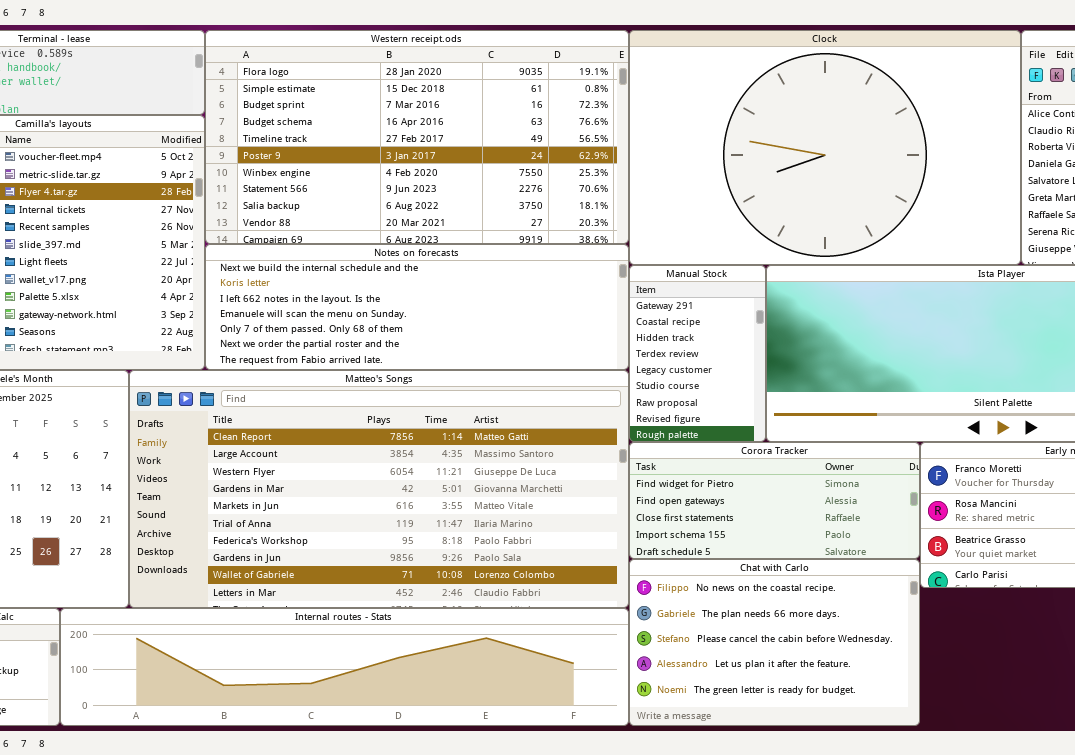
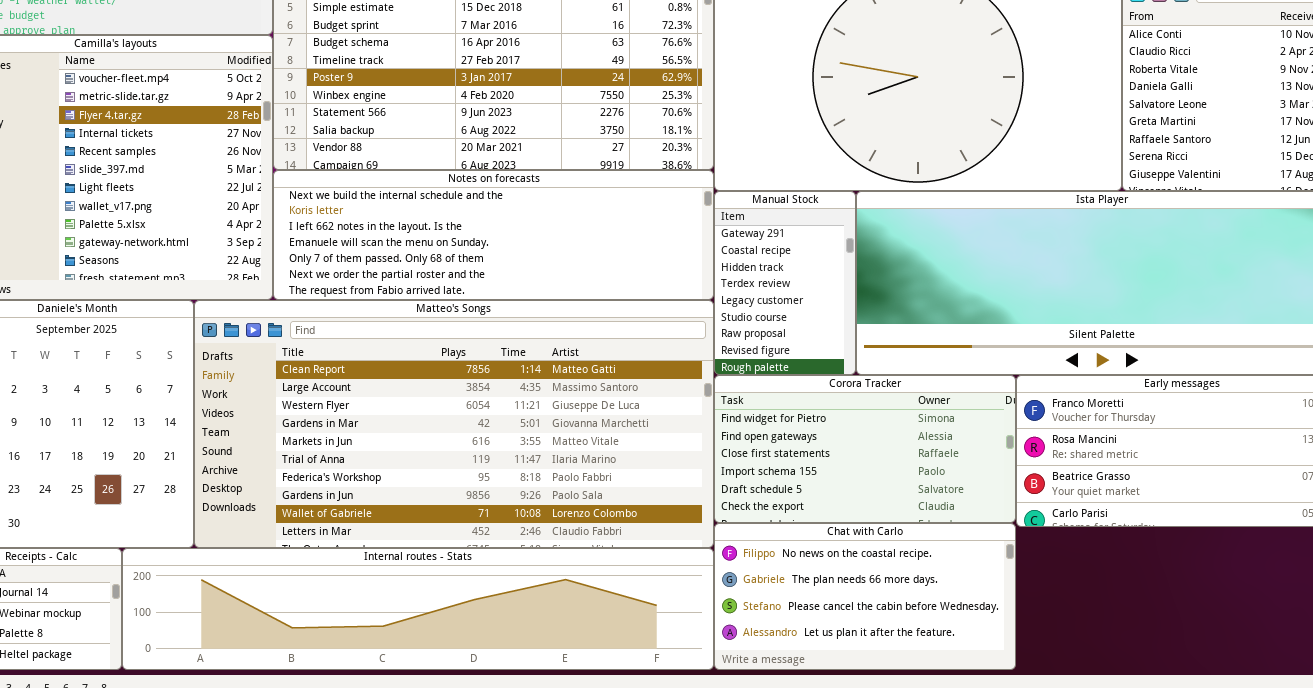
Corora Tracker: [629,442,920,559] -> [714,375,1016,523], resized
Chat with Carlo: [629,559,920,726] -> [714,523,1016,670], resized

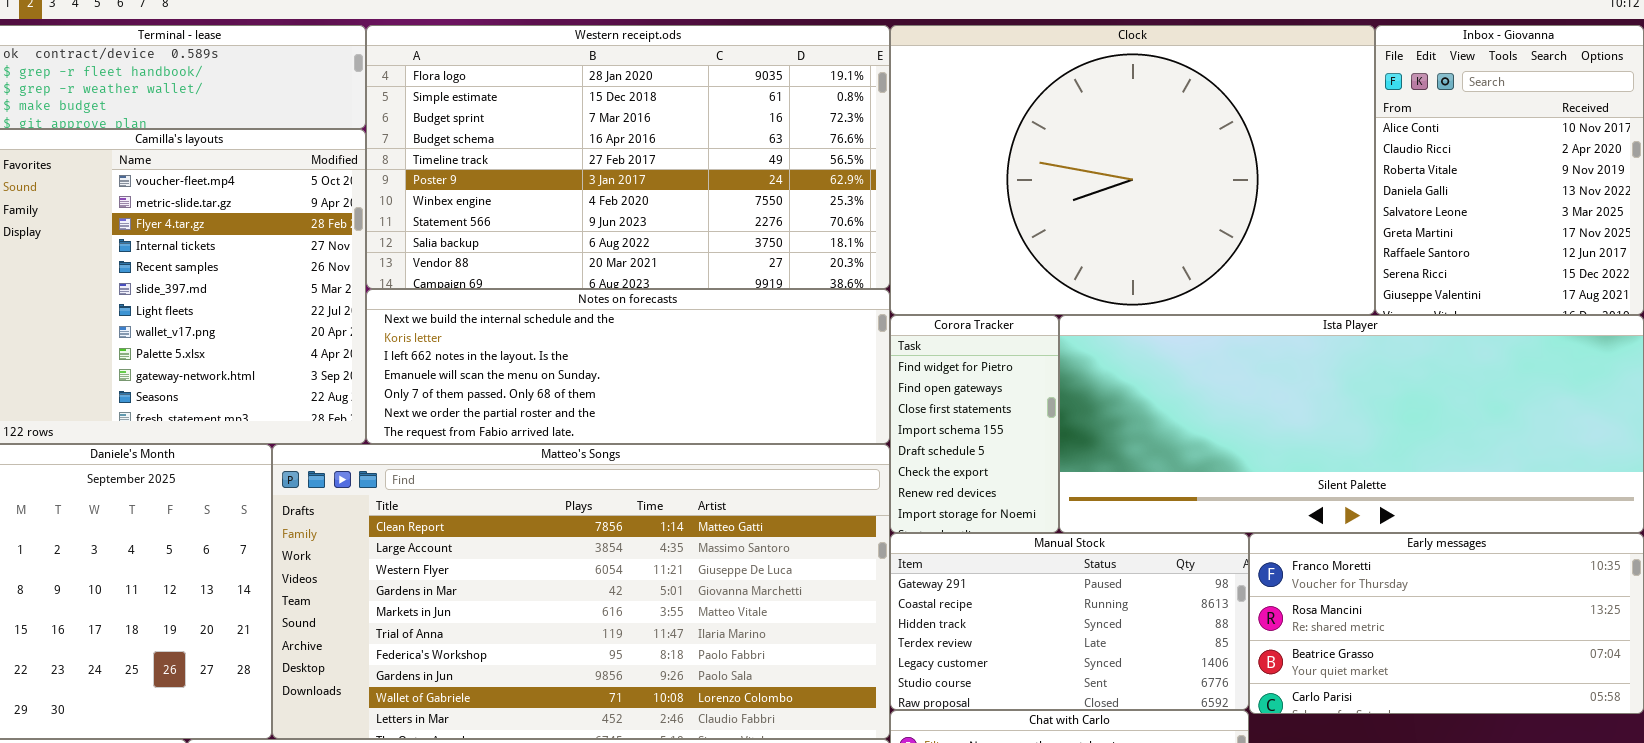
Manual Stock: [714,191,856,375] -> [890,533,1249,710], moved, resized
Corora Tracker: [714,375,1016,523] -> [890,315,1059,533], moved, resized

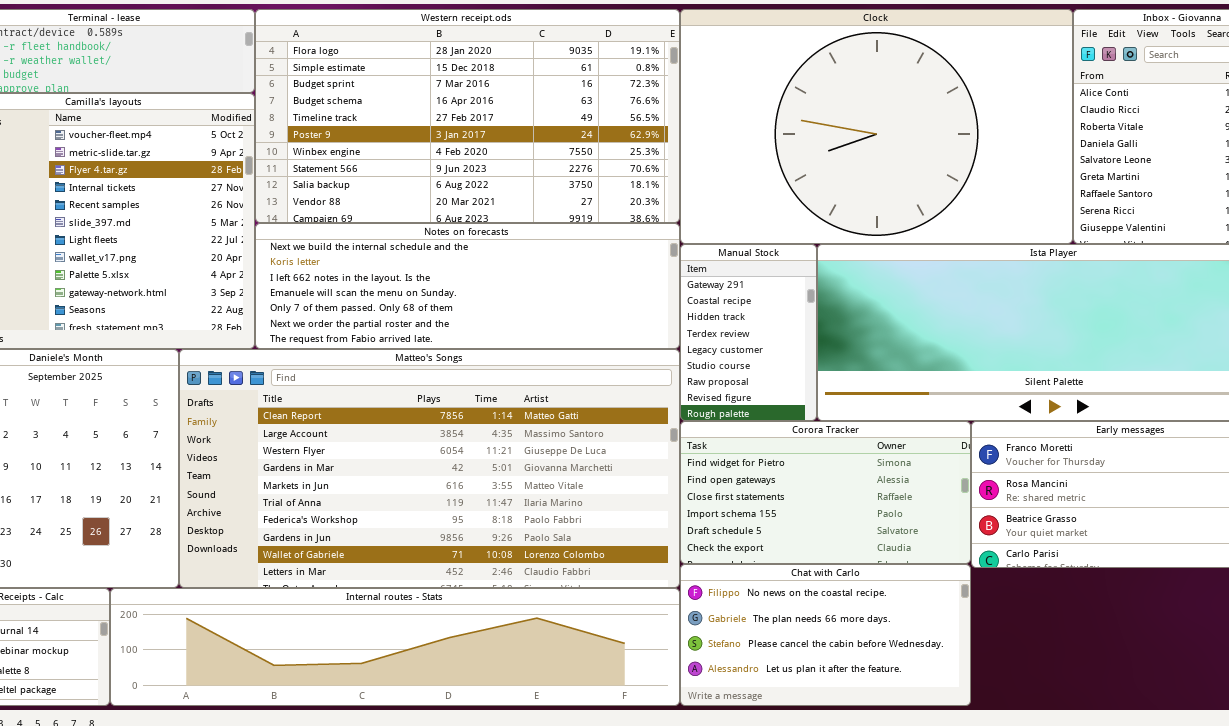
Corora Tracker: [890,315,1059,533] -> [680,421,971,564], moved, resized
Manual Stock: [890,533,1249,710] -> [680,244,817,421], moved, resized

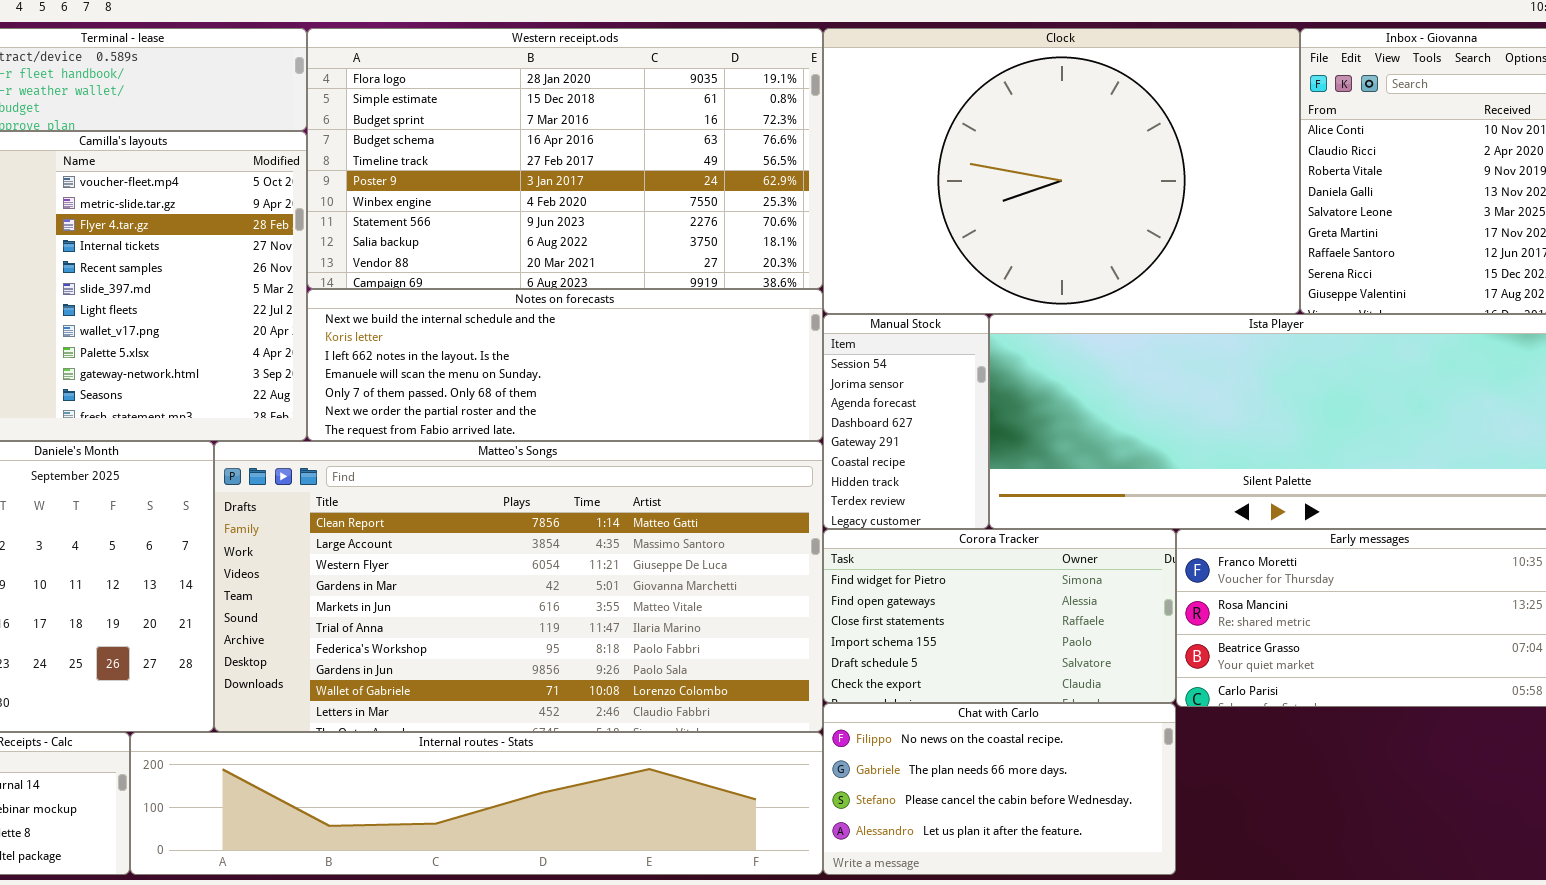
Manual Stock: [680,244,817,421] -> [823,314,989,529], scrolled up 4 rows

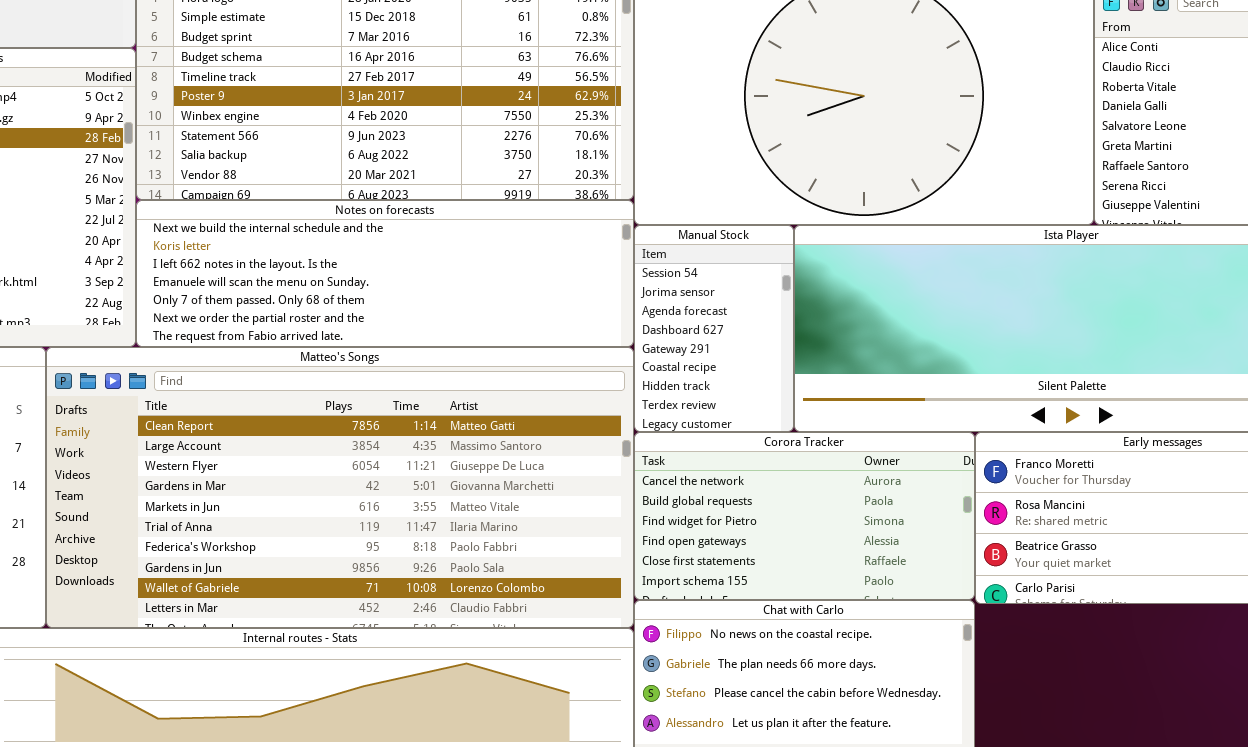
Corora Tracker: [823,529,1176,703] -> [634,432,975,600], scrolled up 2 rows

